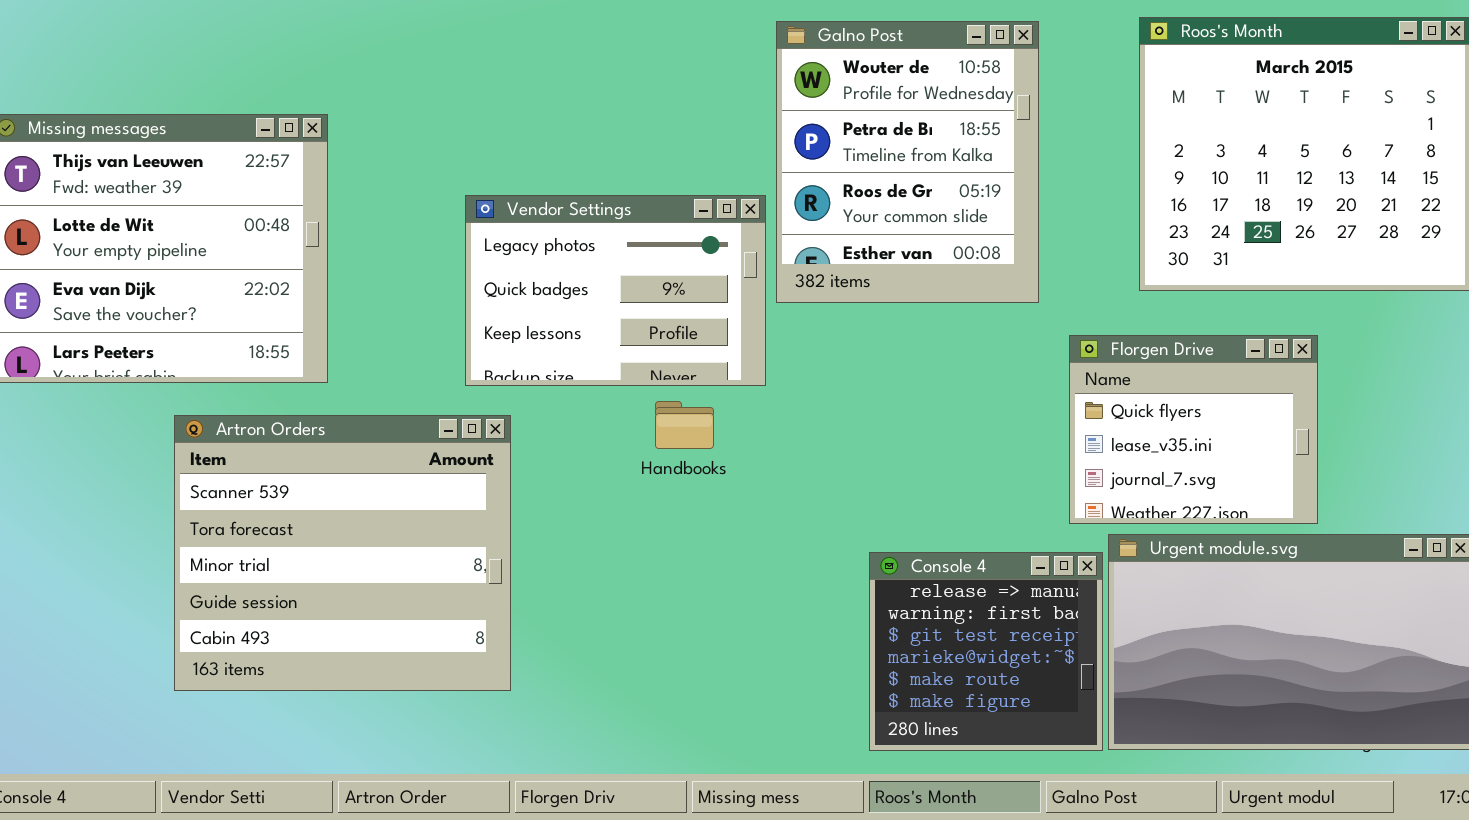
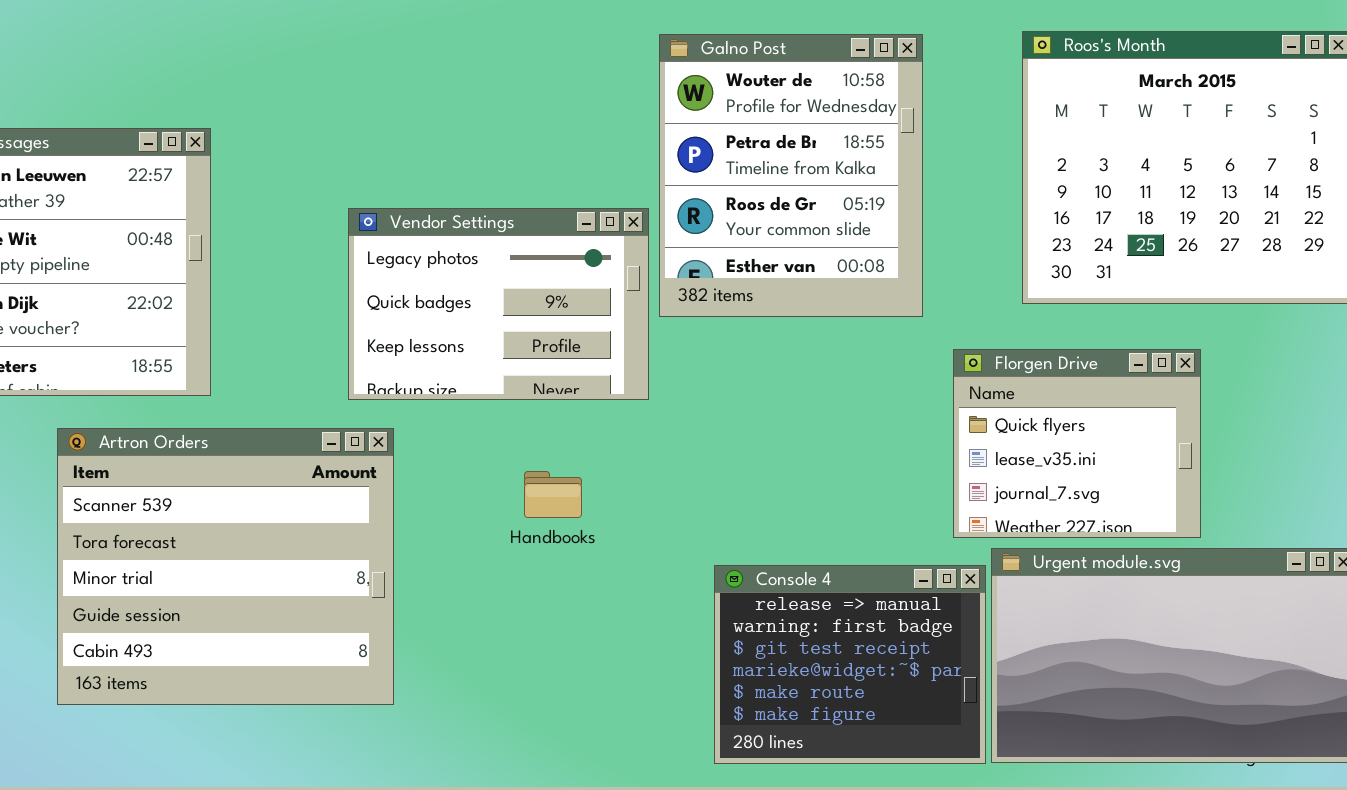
Handbooks: [655,401,714,449] -> [524,471,582,518], moved
Console 4: [869,552,1103,751] -> [714,565,986,764], resized

